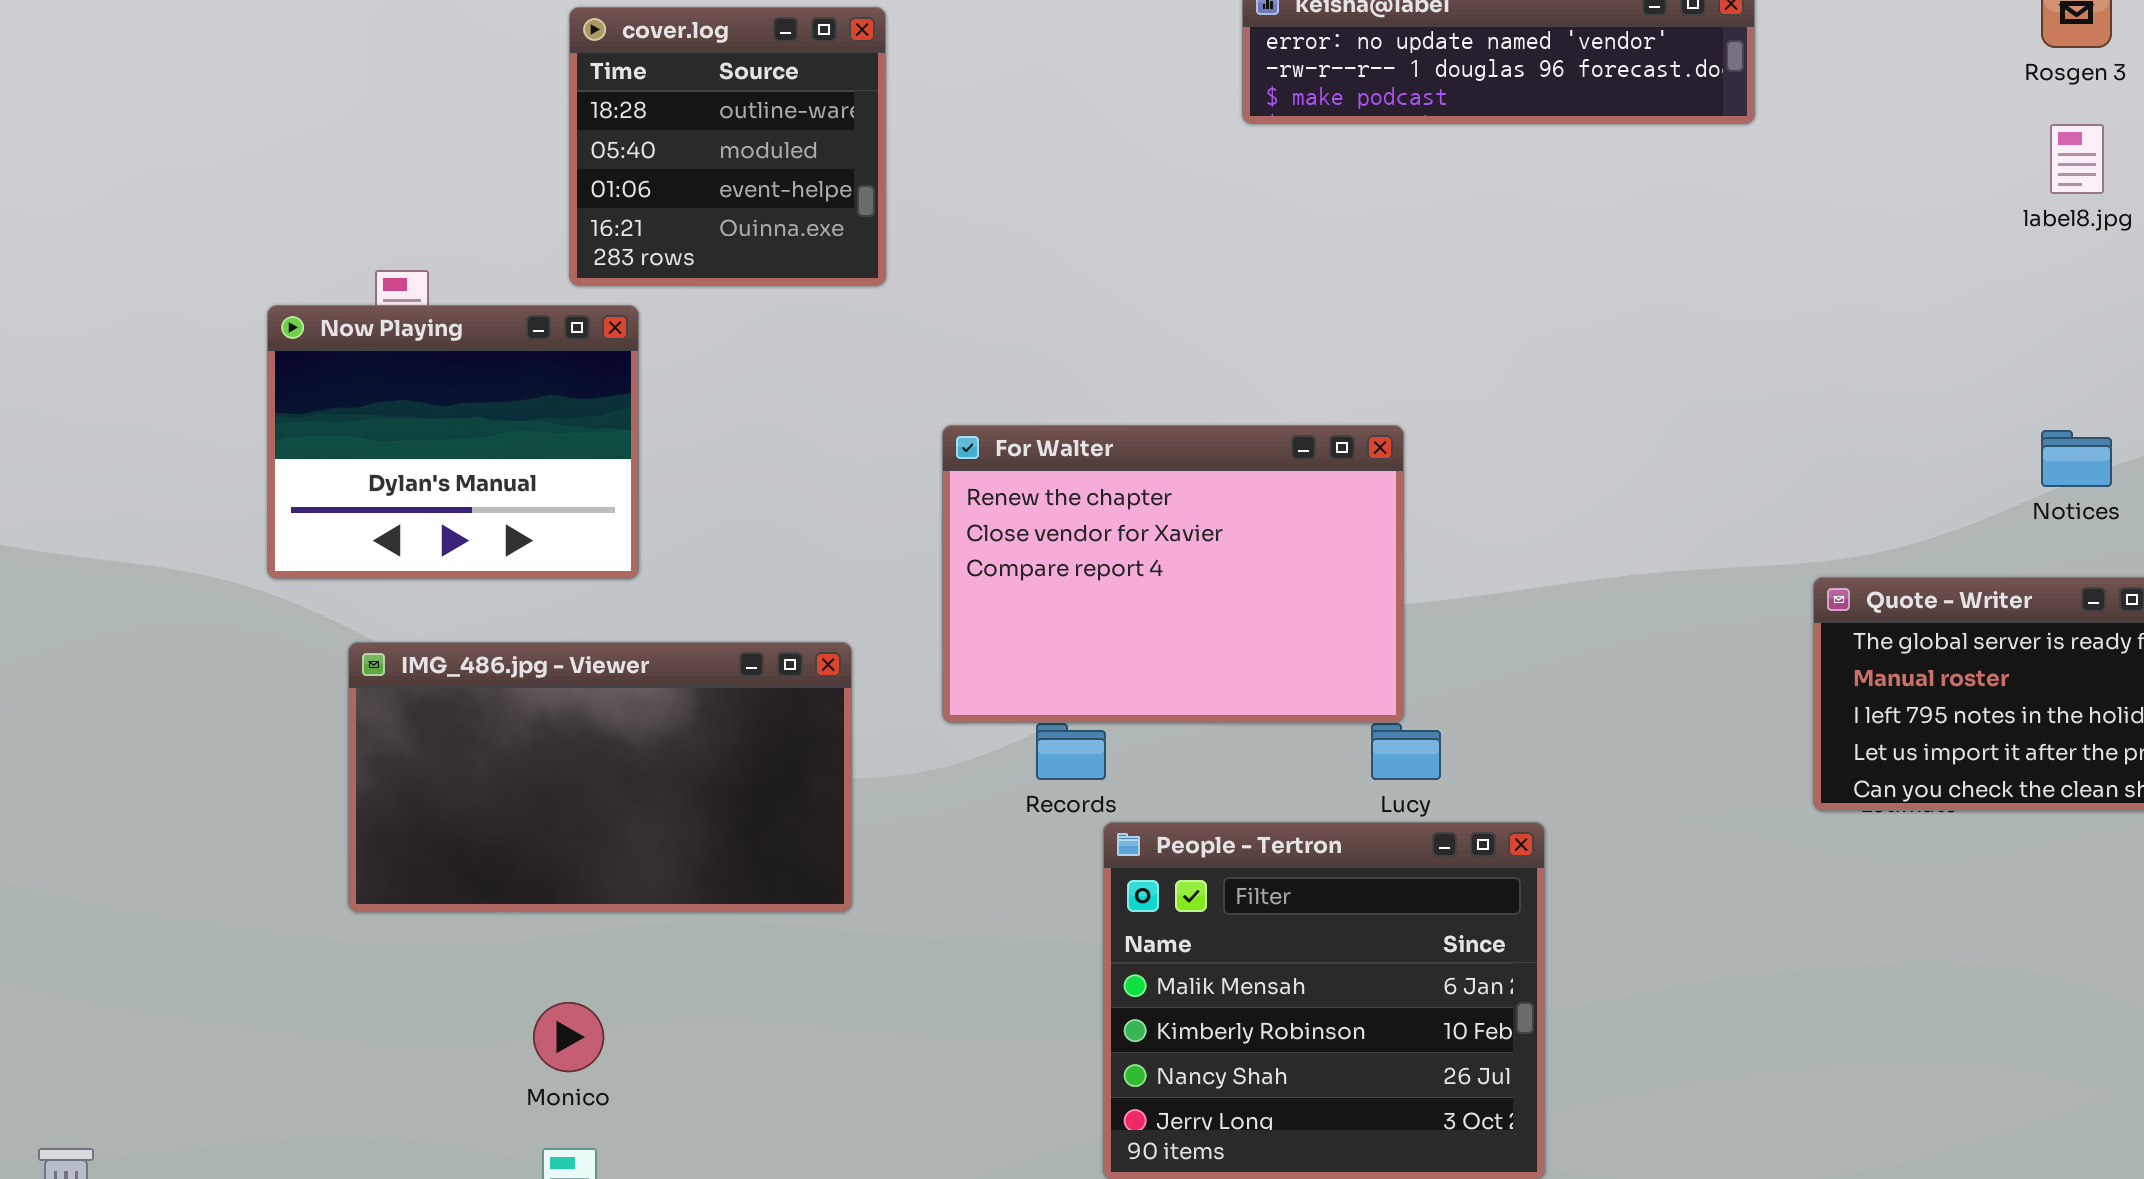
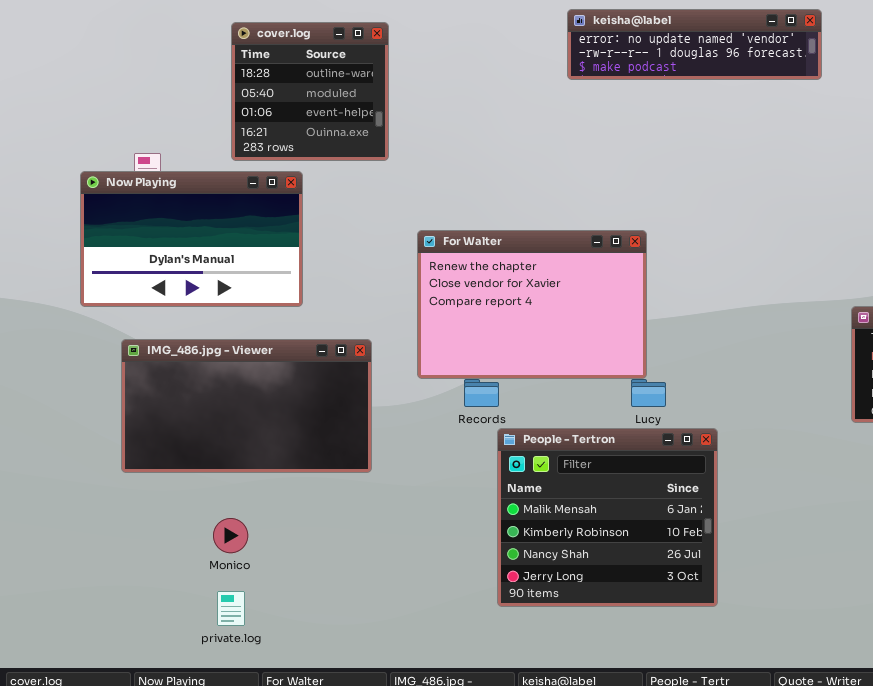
Now Playing: [267,305,639,579] -> [80,171,303,307], resized

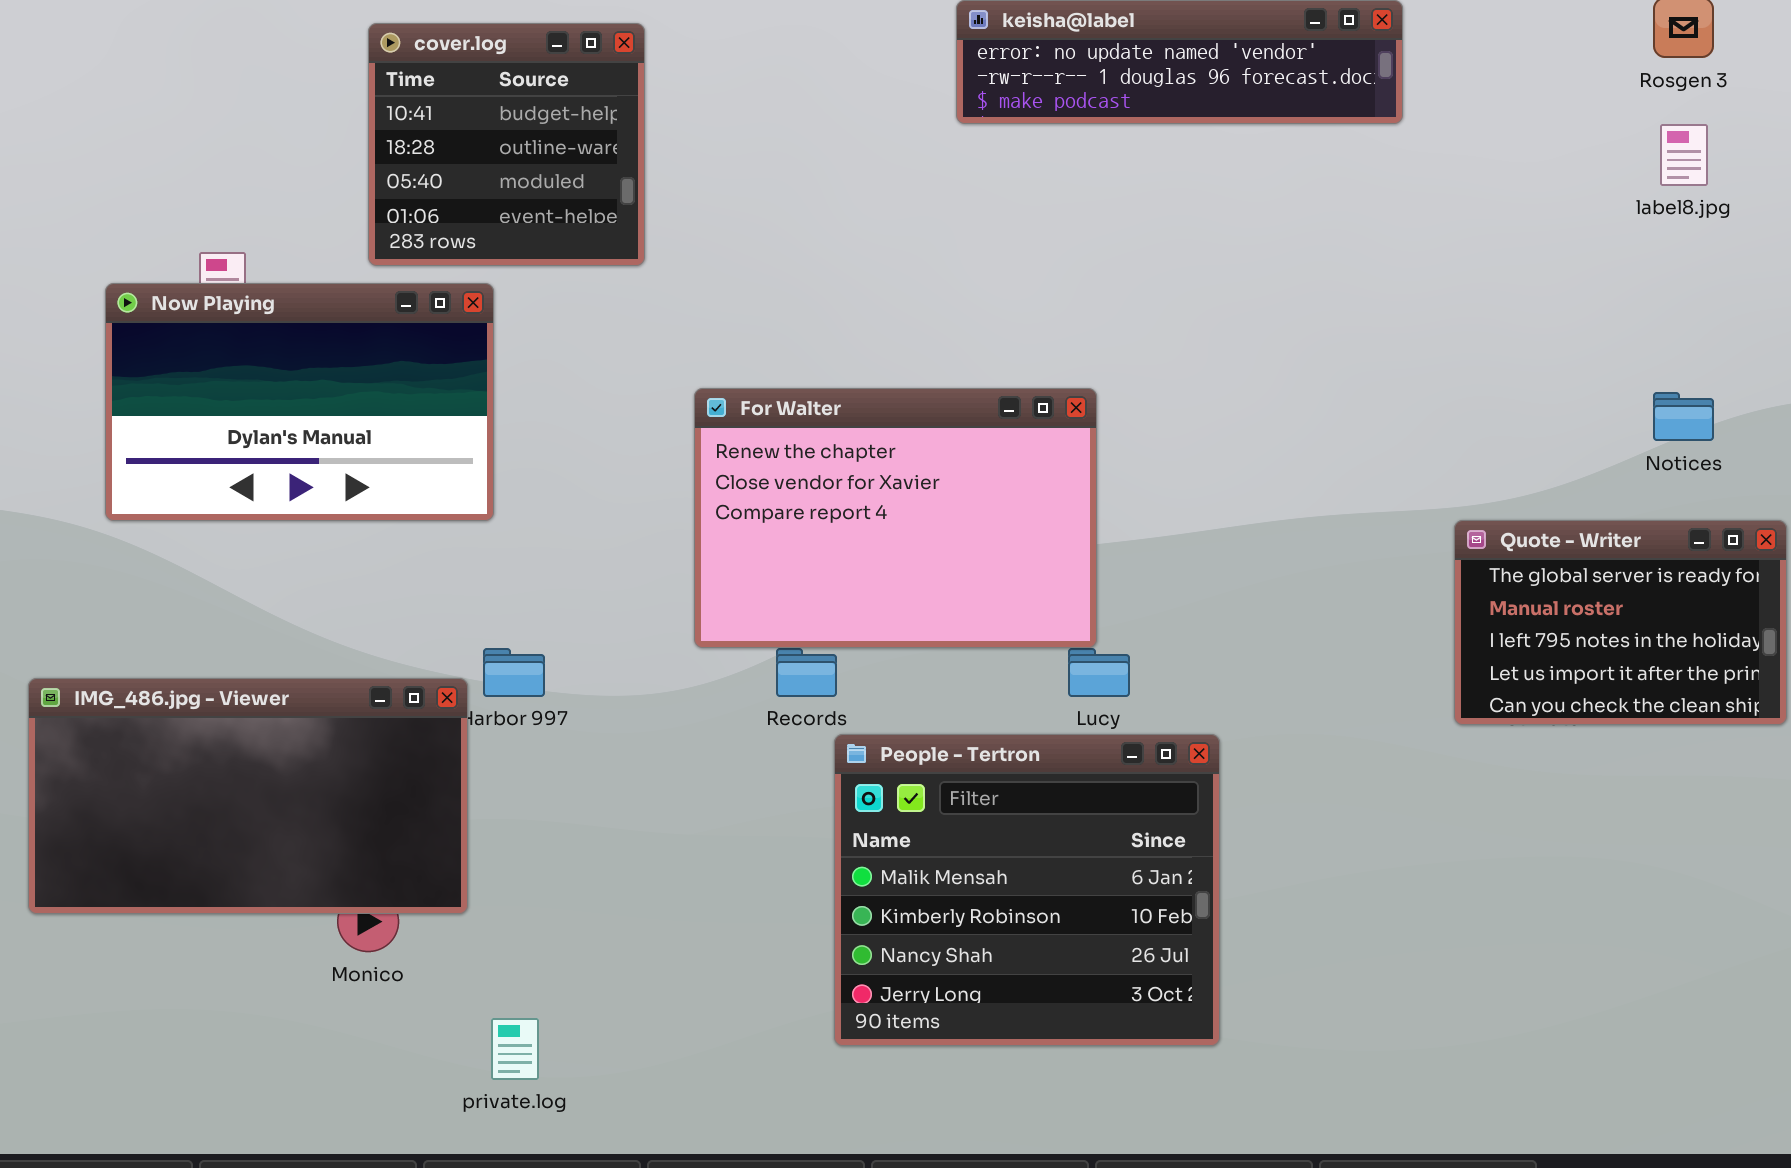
cover.log: [231,22,389,161] -> [368,23,645,266], scrolled up 1 row
IMG_486.jpg - Viewer: [121,339,372,473] -> [28,678,468,914], moved
private.log: [217,591,245,626] -> [491,1018,539,1080], moved

